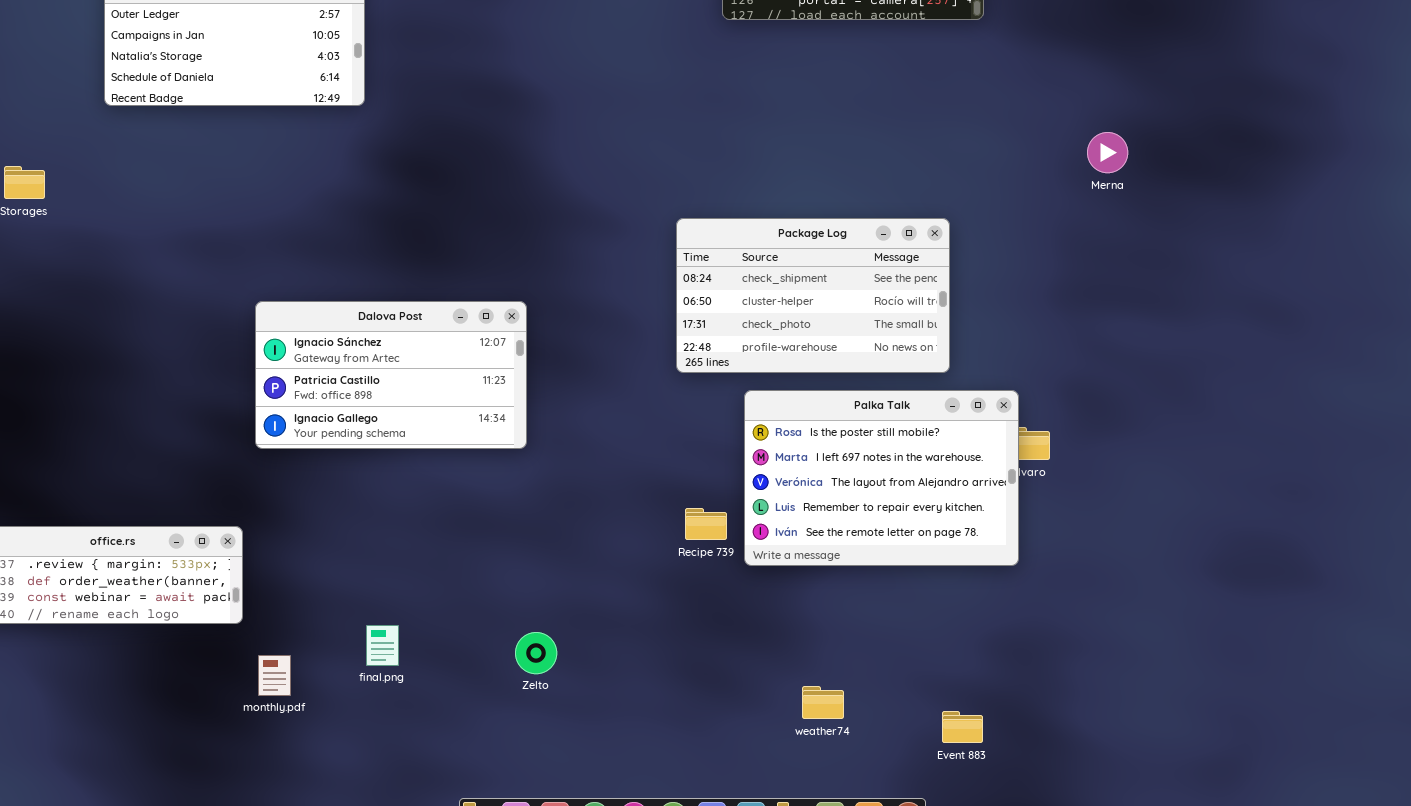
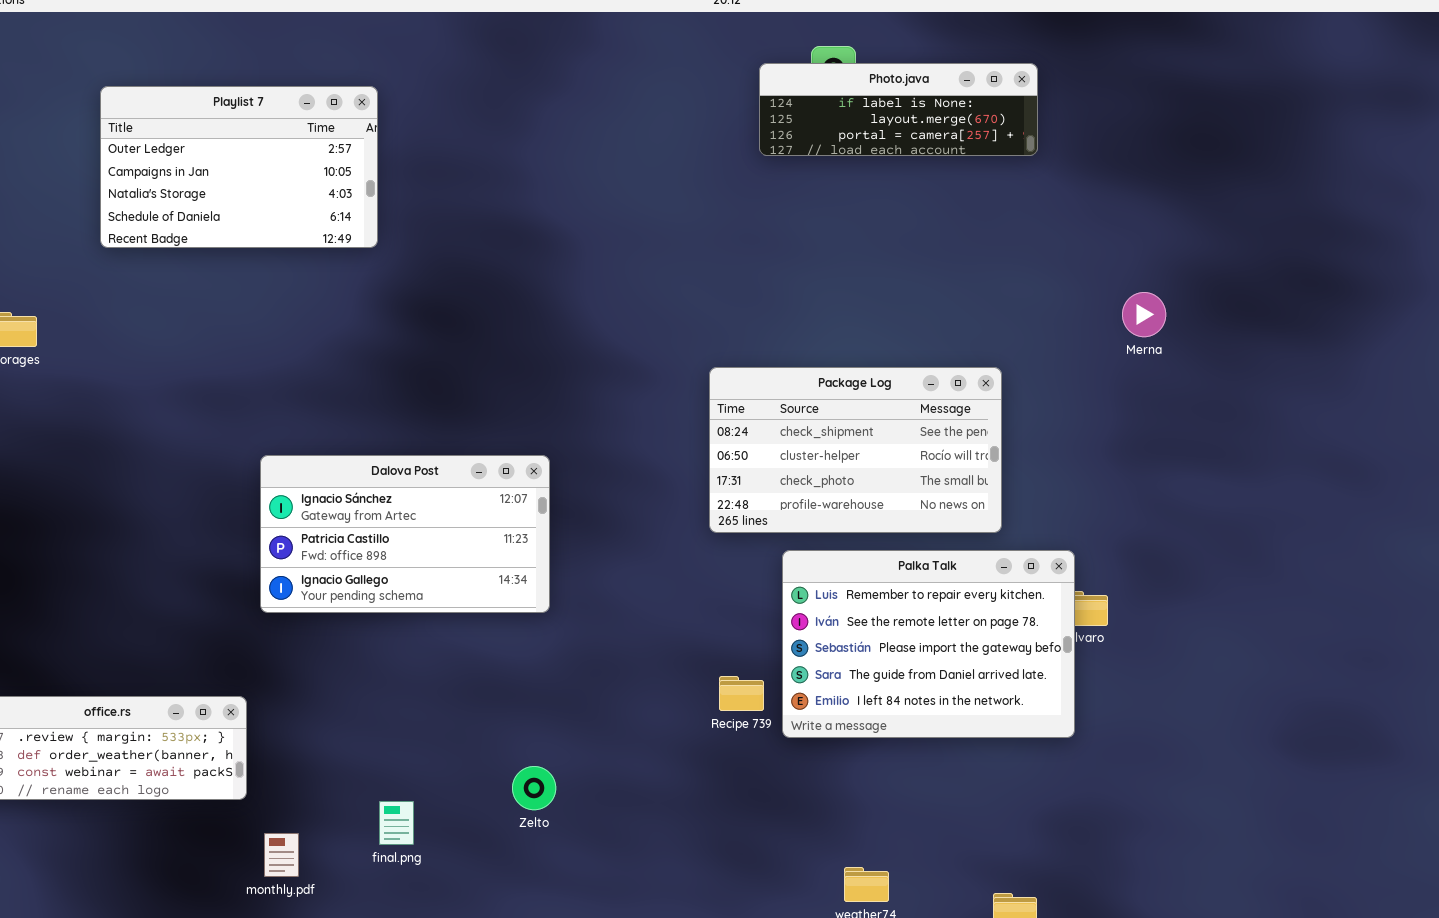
Merna: [1087,132,1128,173] -> [1122,292,1166,337], moved
Palka Talk: [744,390,1019,566] -> [782,550,1075,738], scrolled down 3 rows
Zelto: [515,632,557,674] -> [512,766,556,810], moved

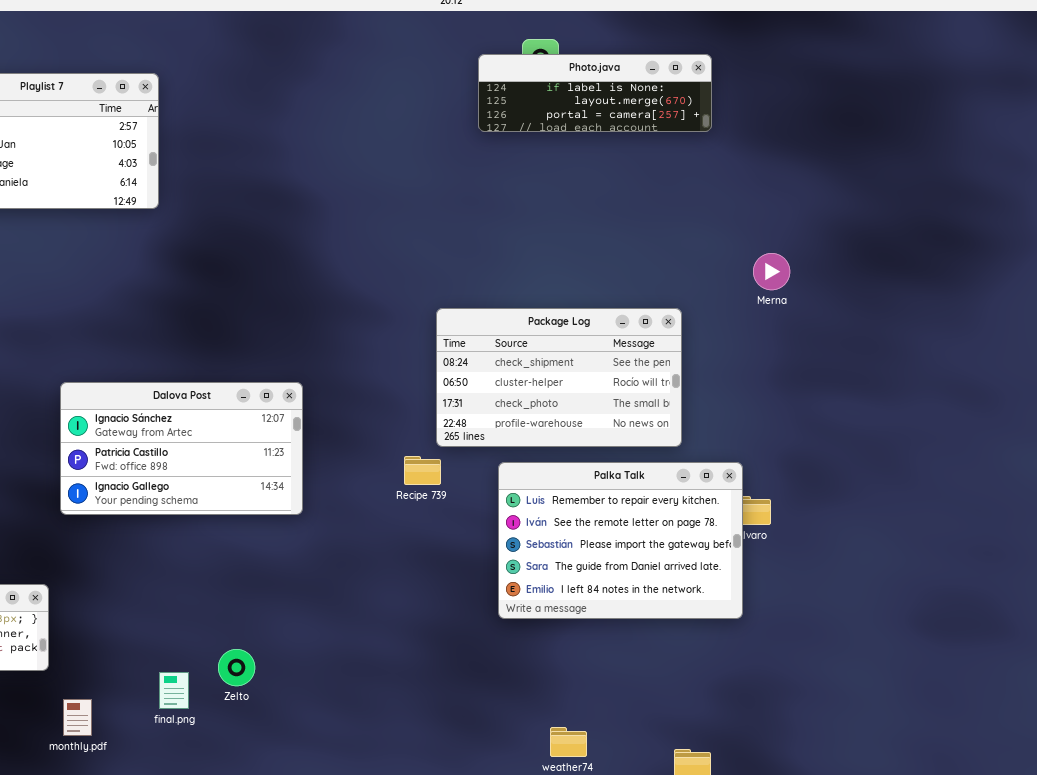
Merna: [1122,292,1166,337] -> [753,253,790,290], moved
Recipe 739: [719,676,764,711] -> [404,456,441,485], moved
Zelto: [512,766,556,810] -> [218,649,255,686], moved

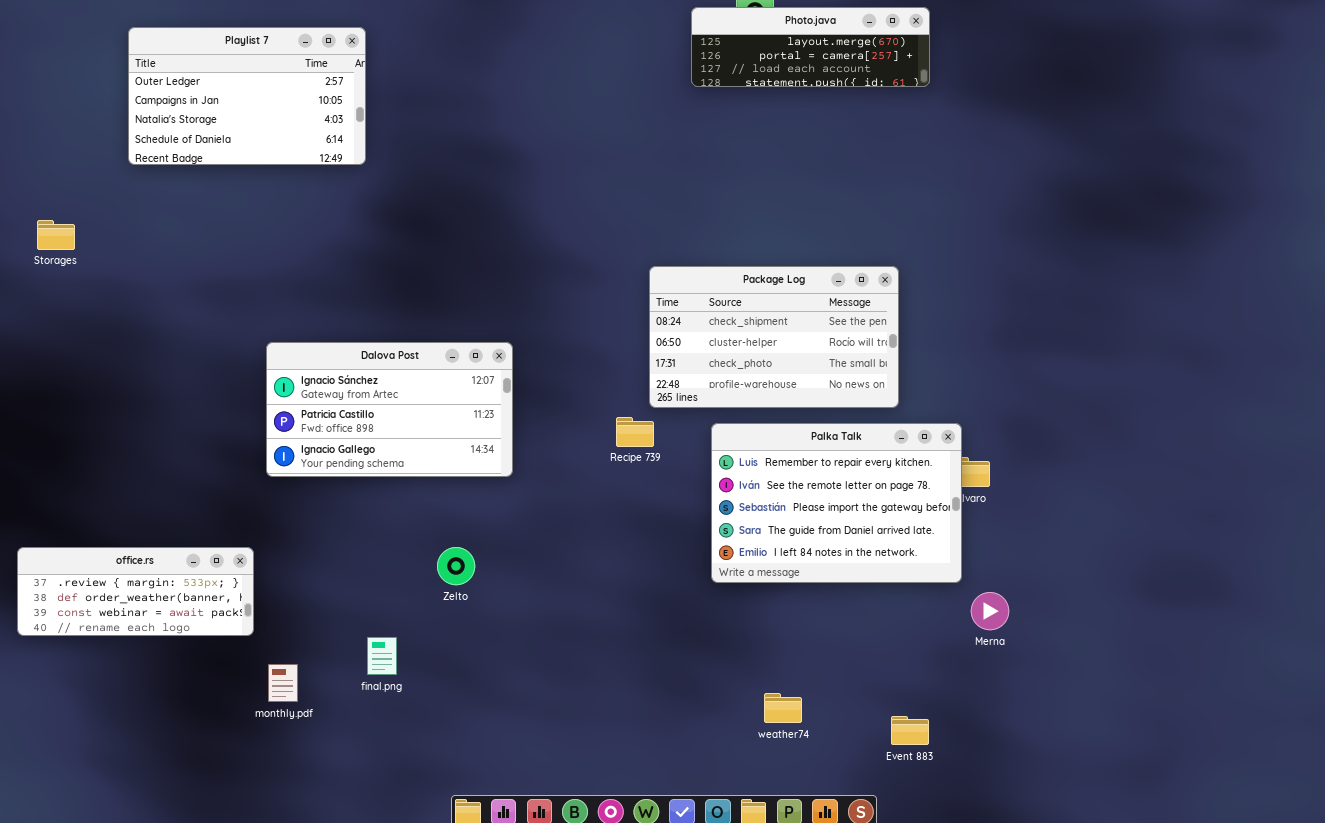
Photo.java: [478,54,712,132] -> [691,7,930,87], scrolled down 1 row
Merna: [753,253,790,290] -> [971,592,1009,630], moved
Zelto: [218,649,255,686] -> [437,547,475,585], moved

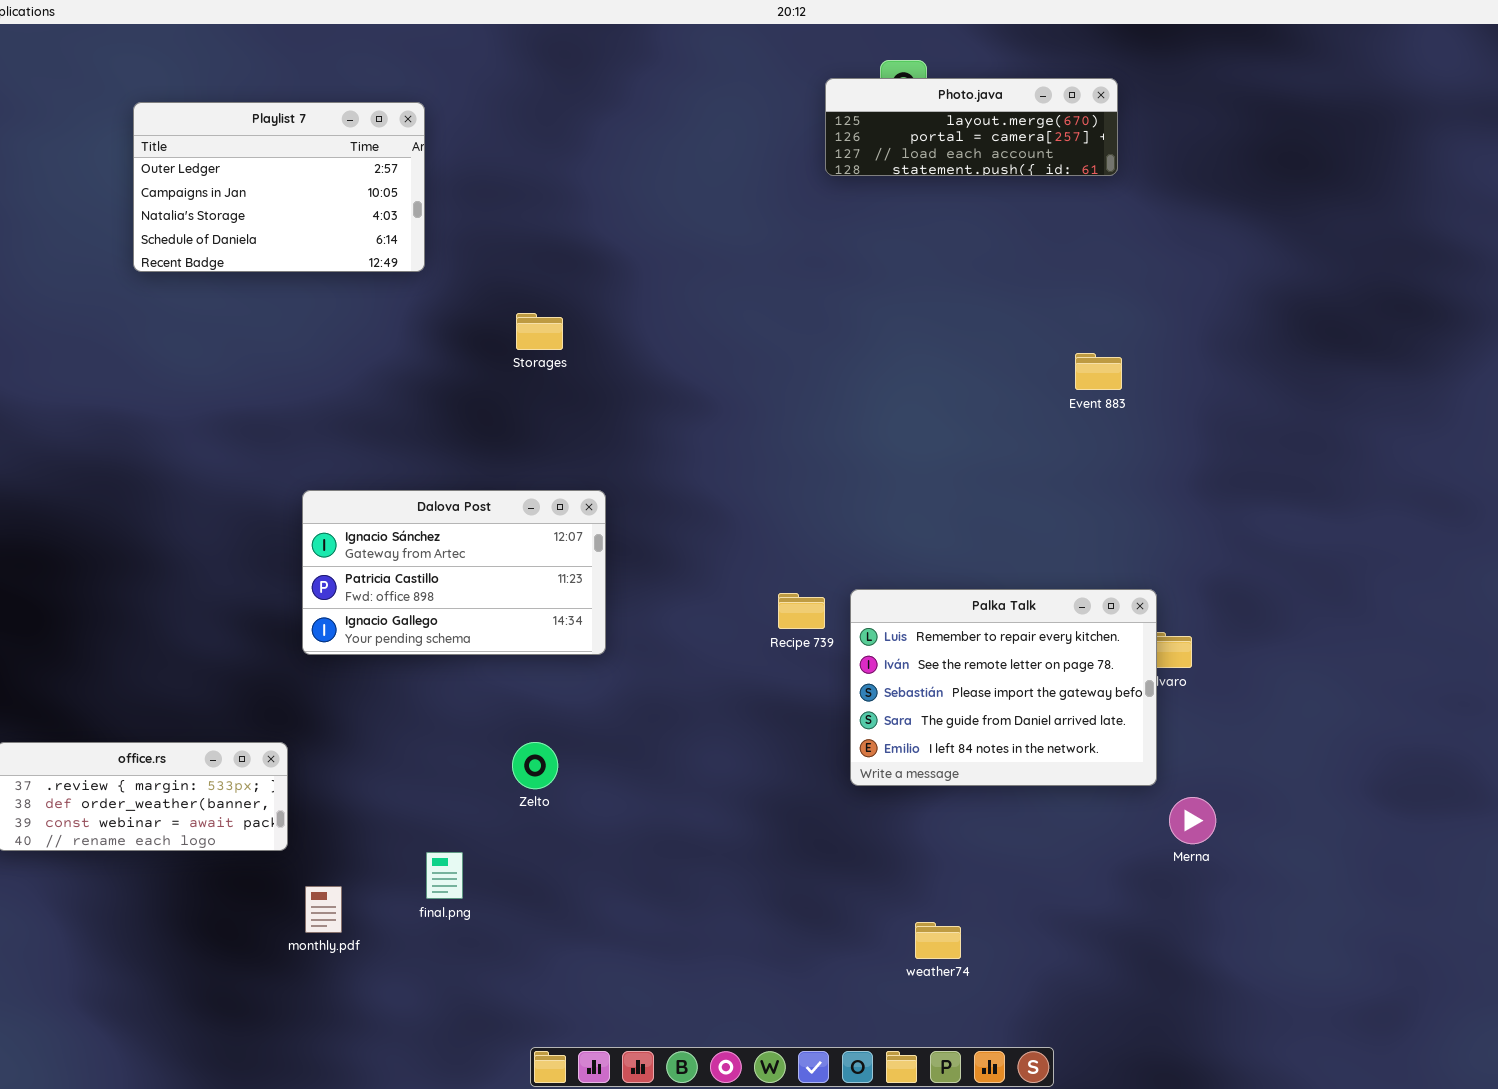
Storages: [37,220,75,250] -> [516,313,563,350], moved
Package Log: [649,266,899,408] -> none, closed
Recipe 739: [616,417,654,447] -> [778,593,825,629], moved
Event 883: [891,716,929,745] -> [1075,353,1122,390], moved

